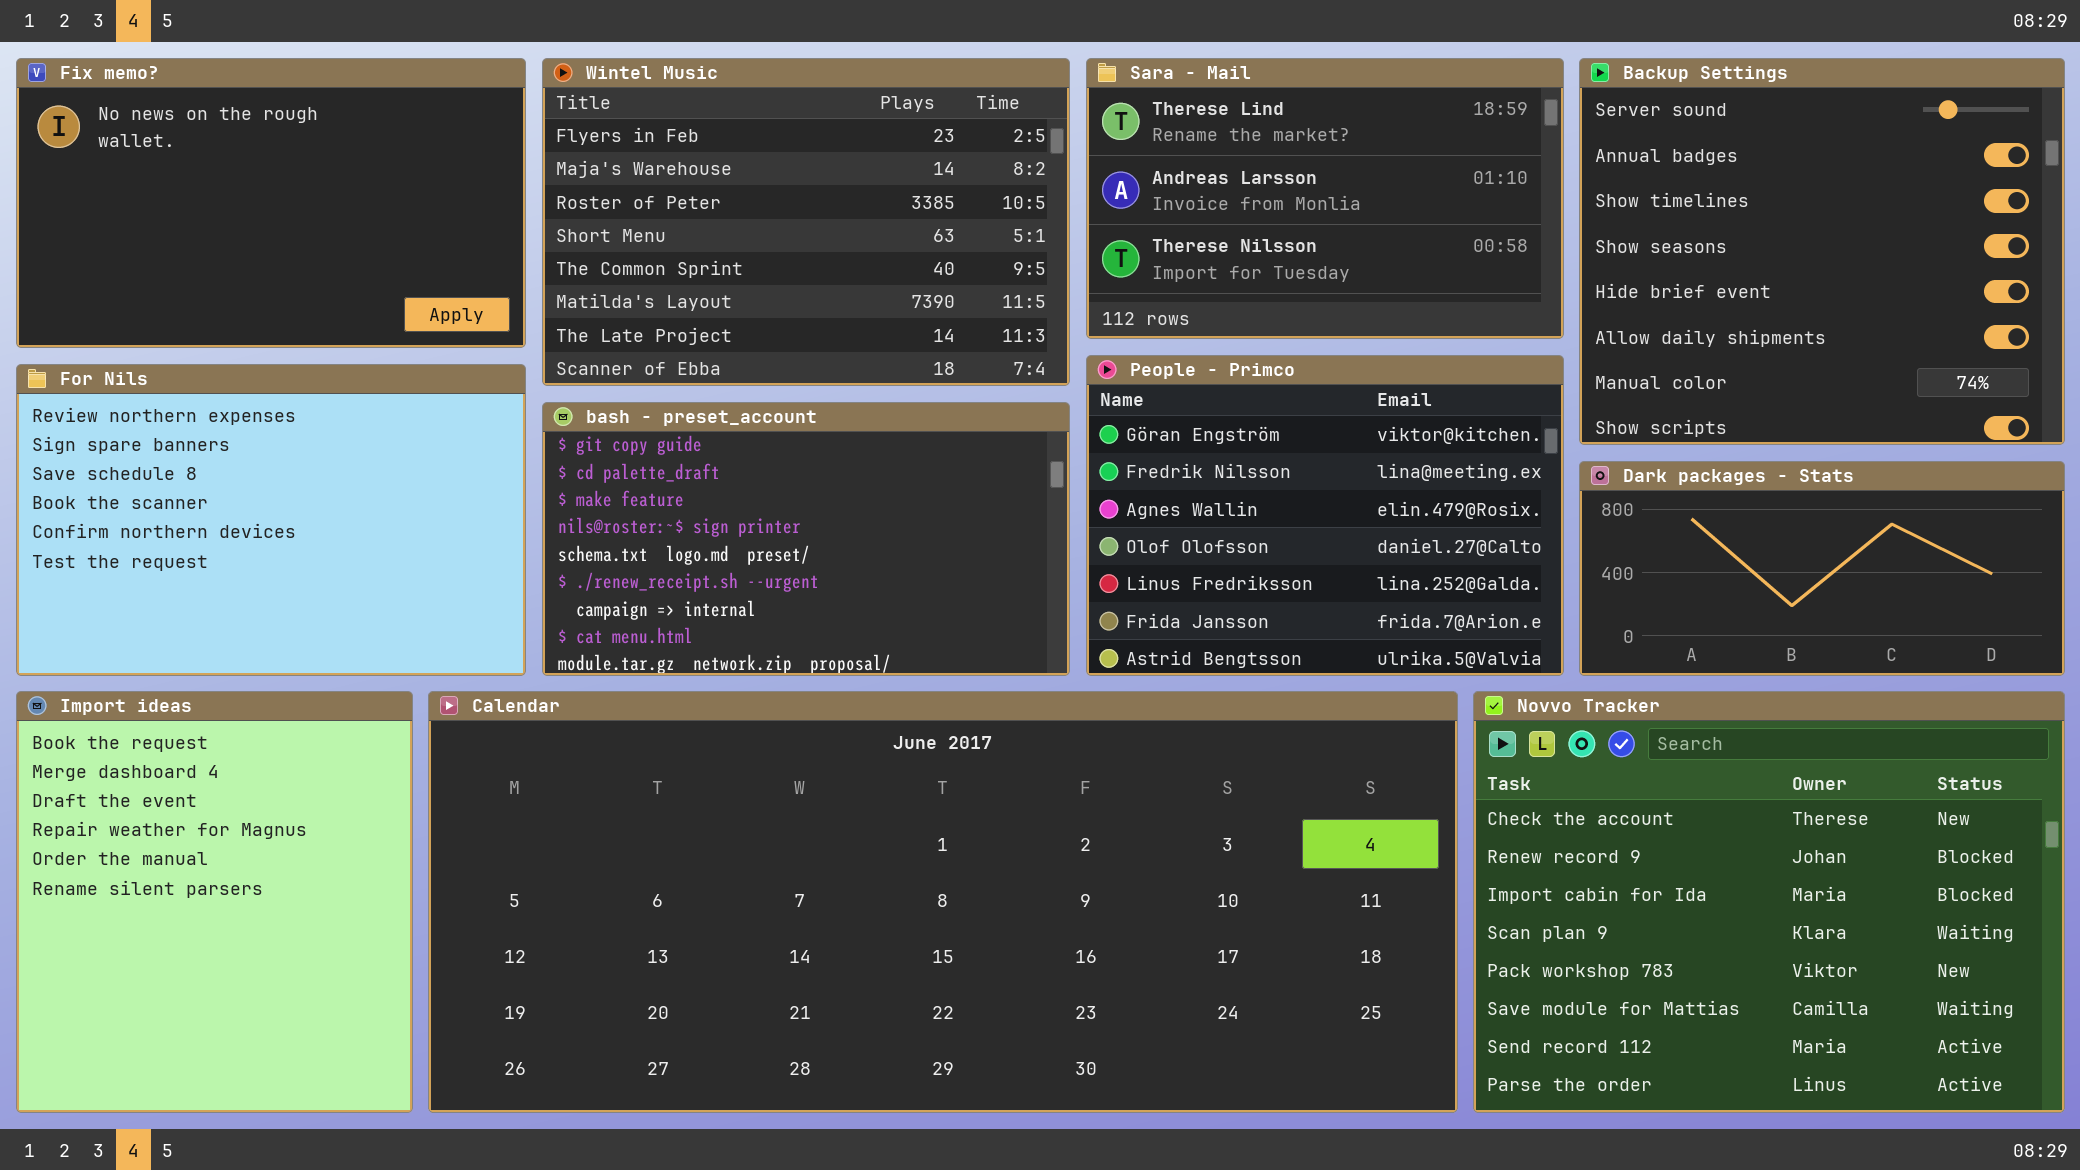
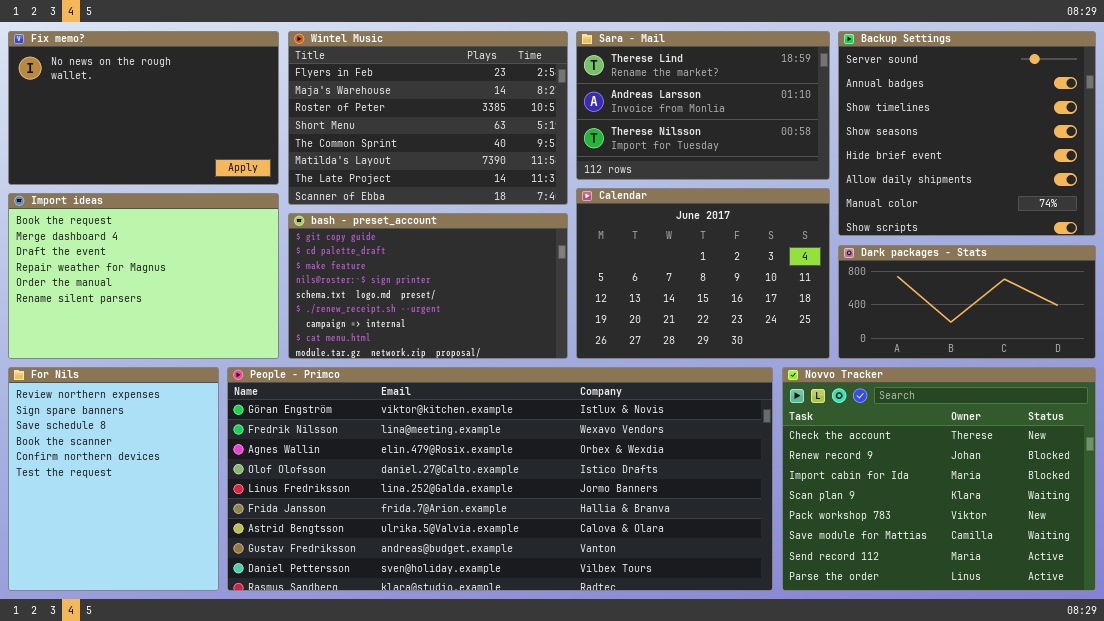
People - Primco: [1086,355,1564,676] -> [227,367,773,591], moved, resized
For Nils: [16,364,526,676] -> [8,367,219,591], moved, resized
Import ideas: [16,691,413,1113] -> [8,193,279,359], moved, resized
Calendar: [428,691,1458,1113] -> [576,188,830,359], moved, resized

